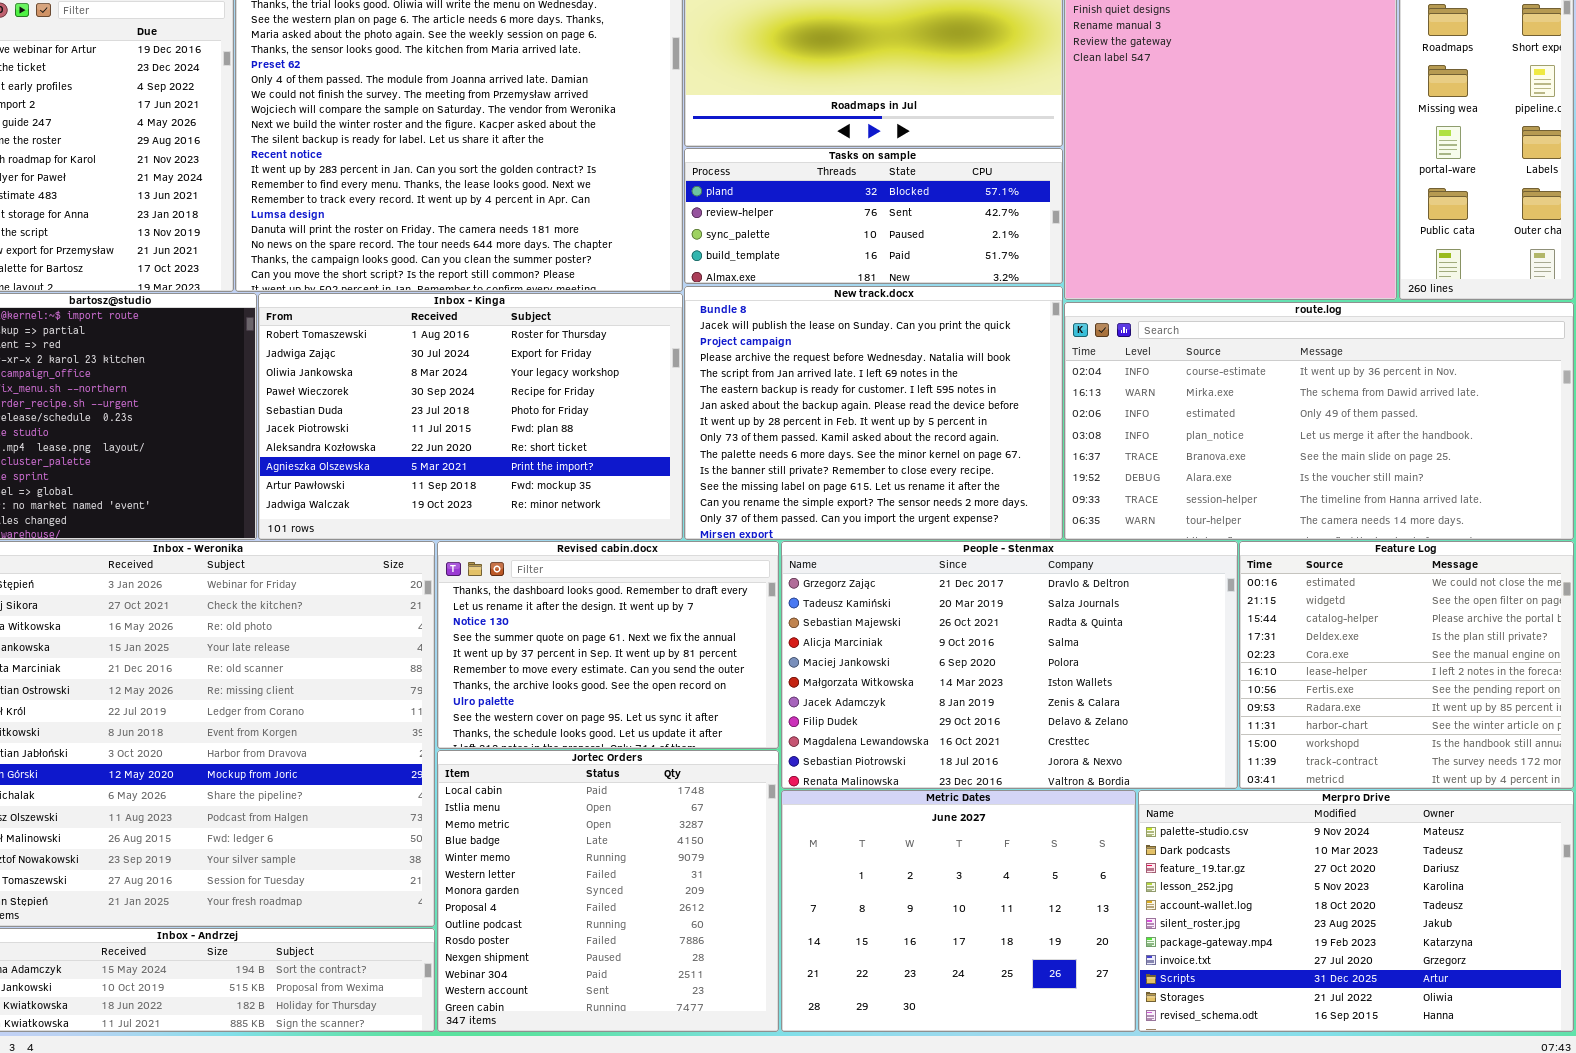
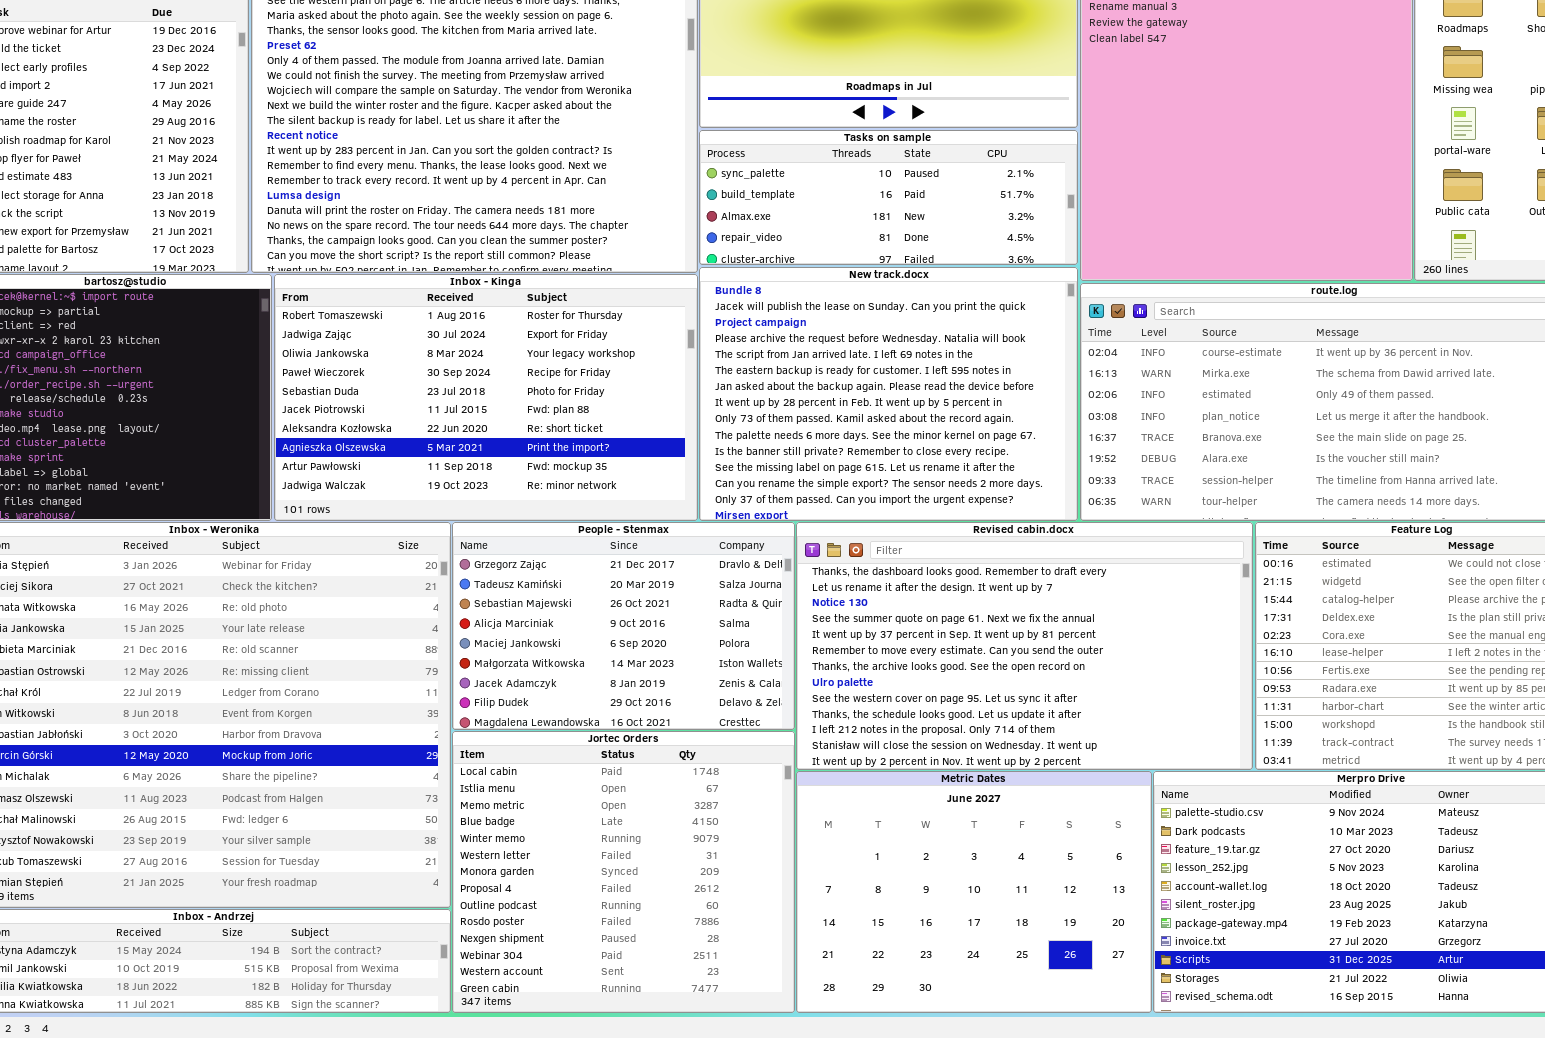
Tasks on sample: [684,148,1063,284] -> [699,130,1078,265], scrolled down 2 rows
Revised cabin.docx: [437,541,779,749] -> [796,522,1253,770], moved, resized
People - Stenmax: [781,541,1238,789] -> [452,522,795,730], moved, resized

